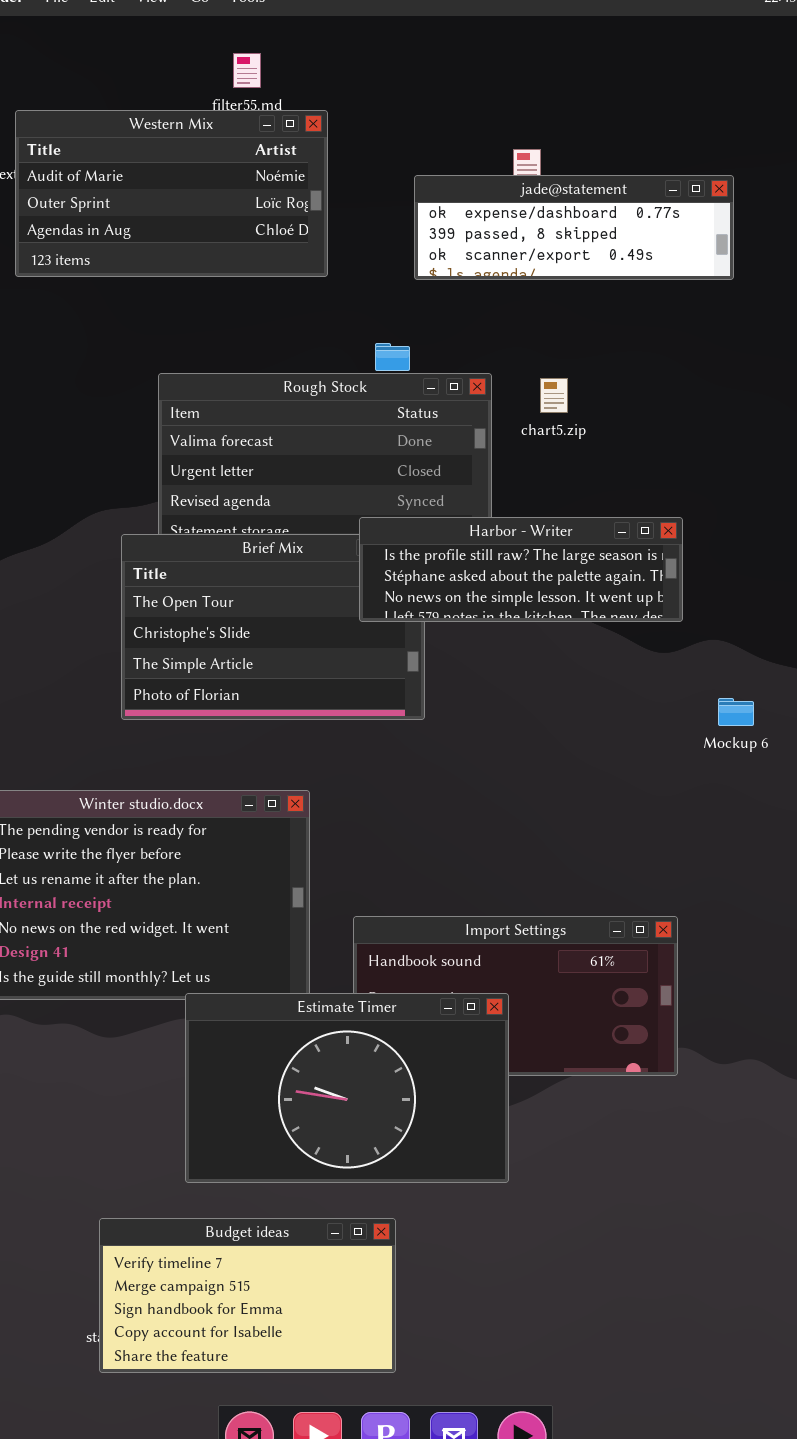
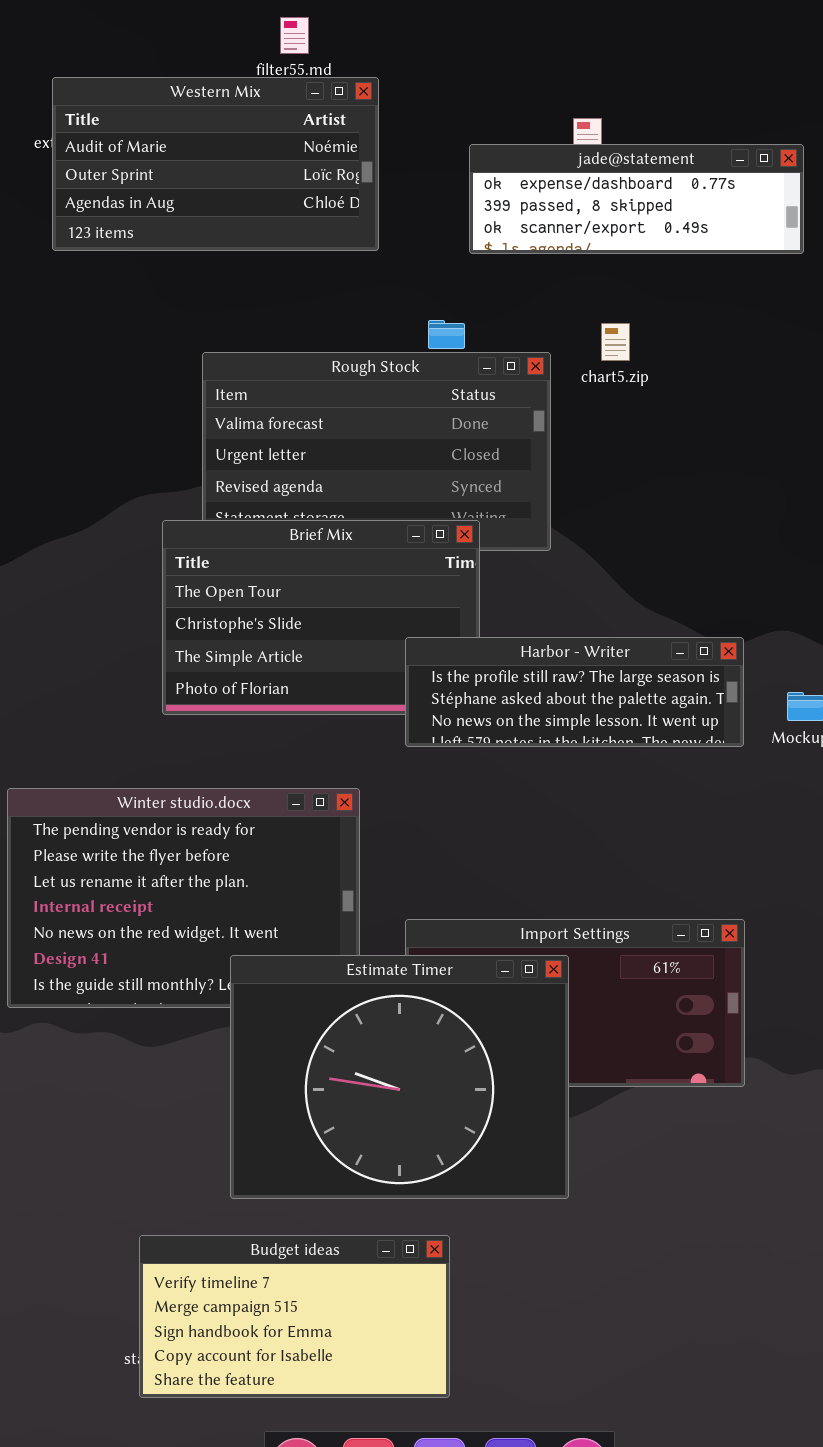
chart5.zip: [540,378,568,413] -> [601,323,630,361], moved
Harbor - Writer: [359,517,683,622] -> [405,637,744,747], moved
Estimate Timer: [185,993,509,1183] -> [230,955,569,1199], resized

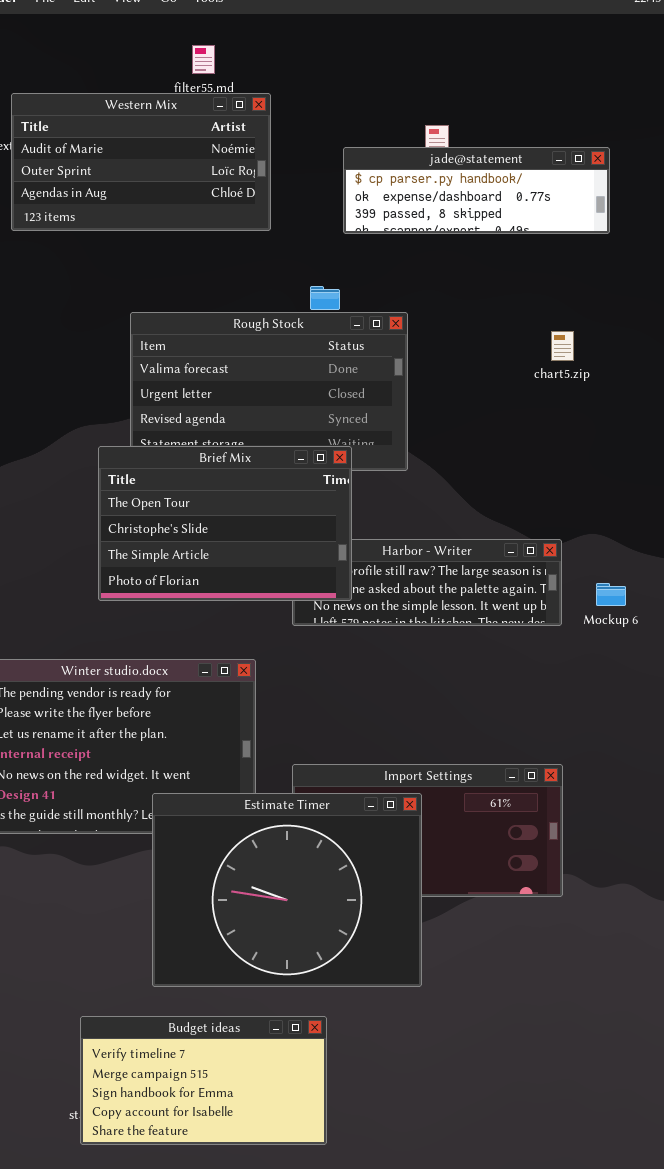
jade@statement: [469,144,804,254] -> [343,147,610,234], scrolled up 1 row
chart5.zip: [601,323,630,361] -> [551,331,574,361], moved
Brief Mix: [162,520,480,715] -> [98,446,352,601], raised

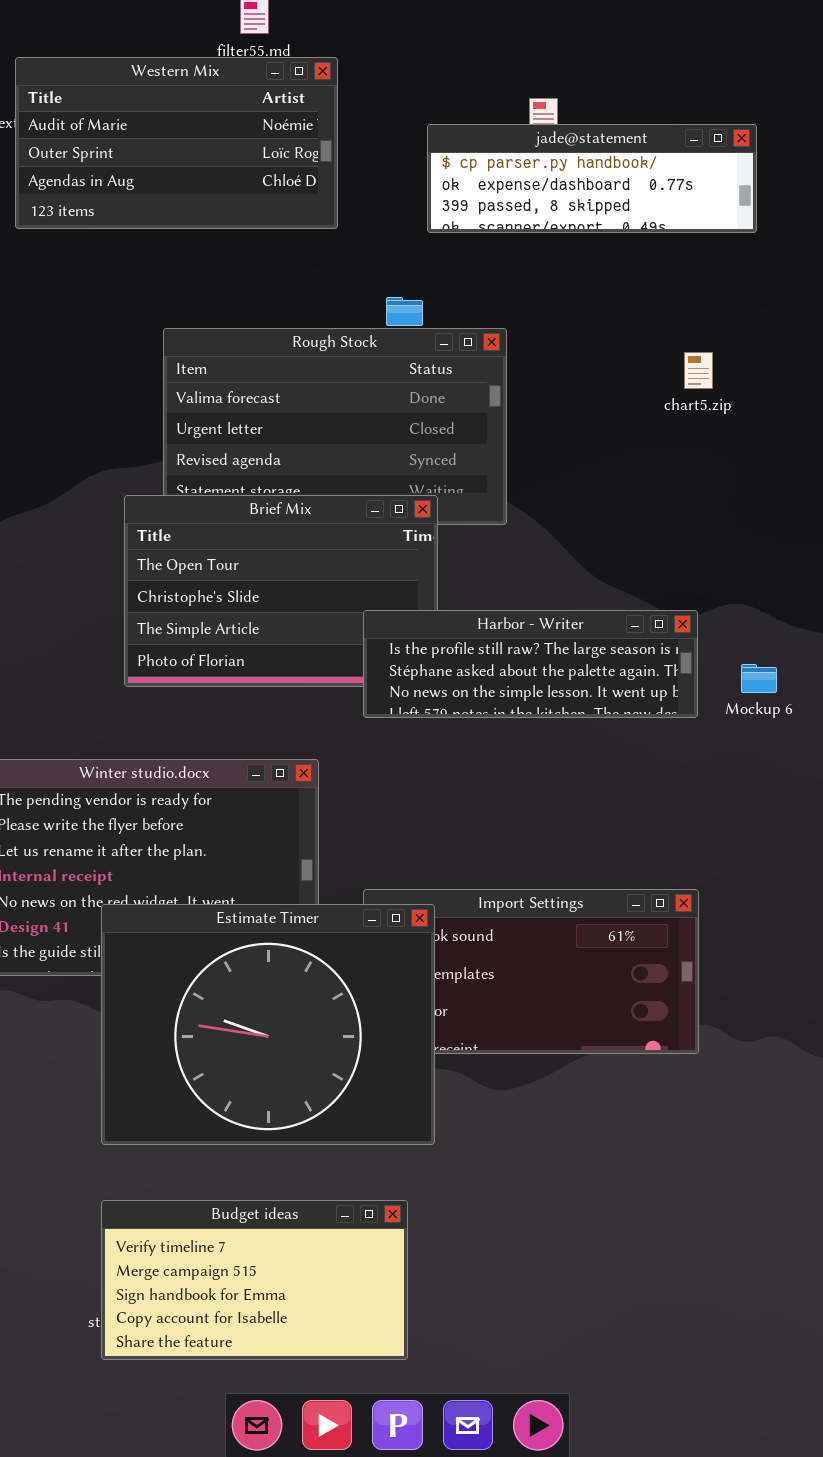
Harbor - Writer: [292,539,562,626] -> [363,610,698,718], raised
Estimate Timer: [152,793,422,987] -> [101,904,435,1145], moved

